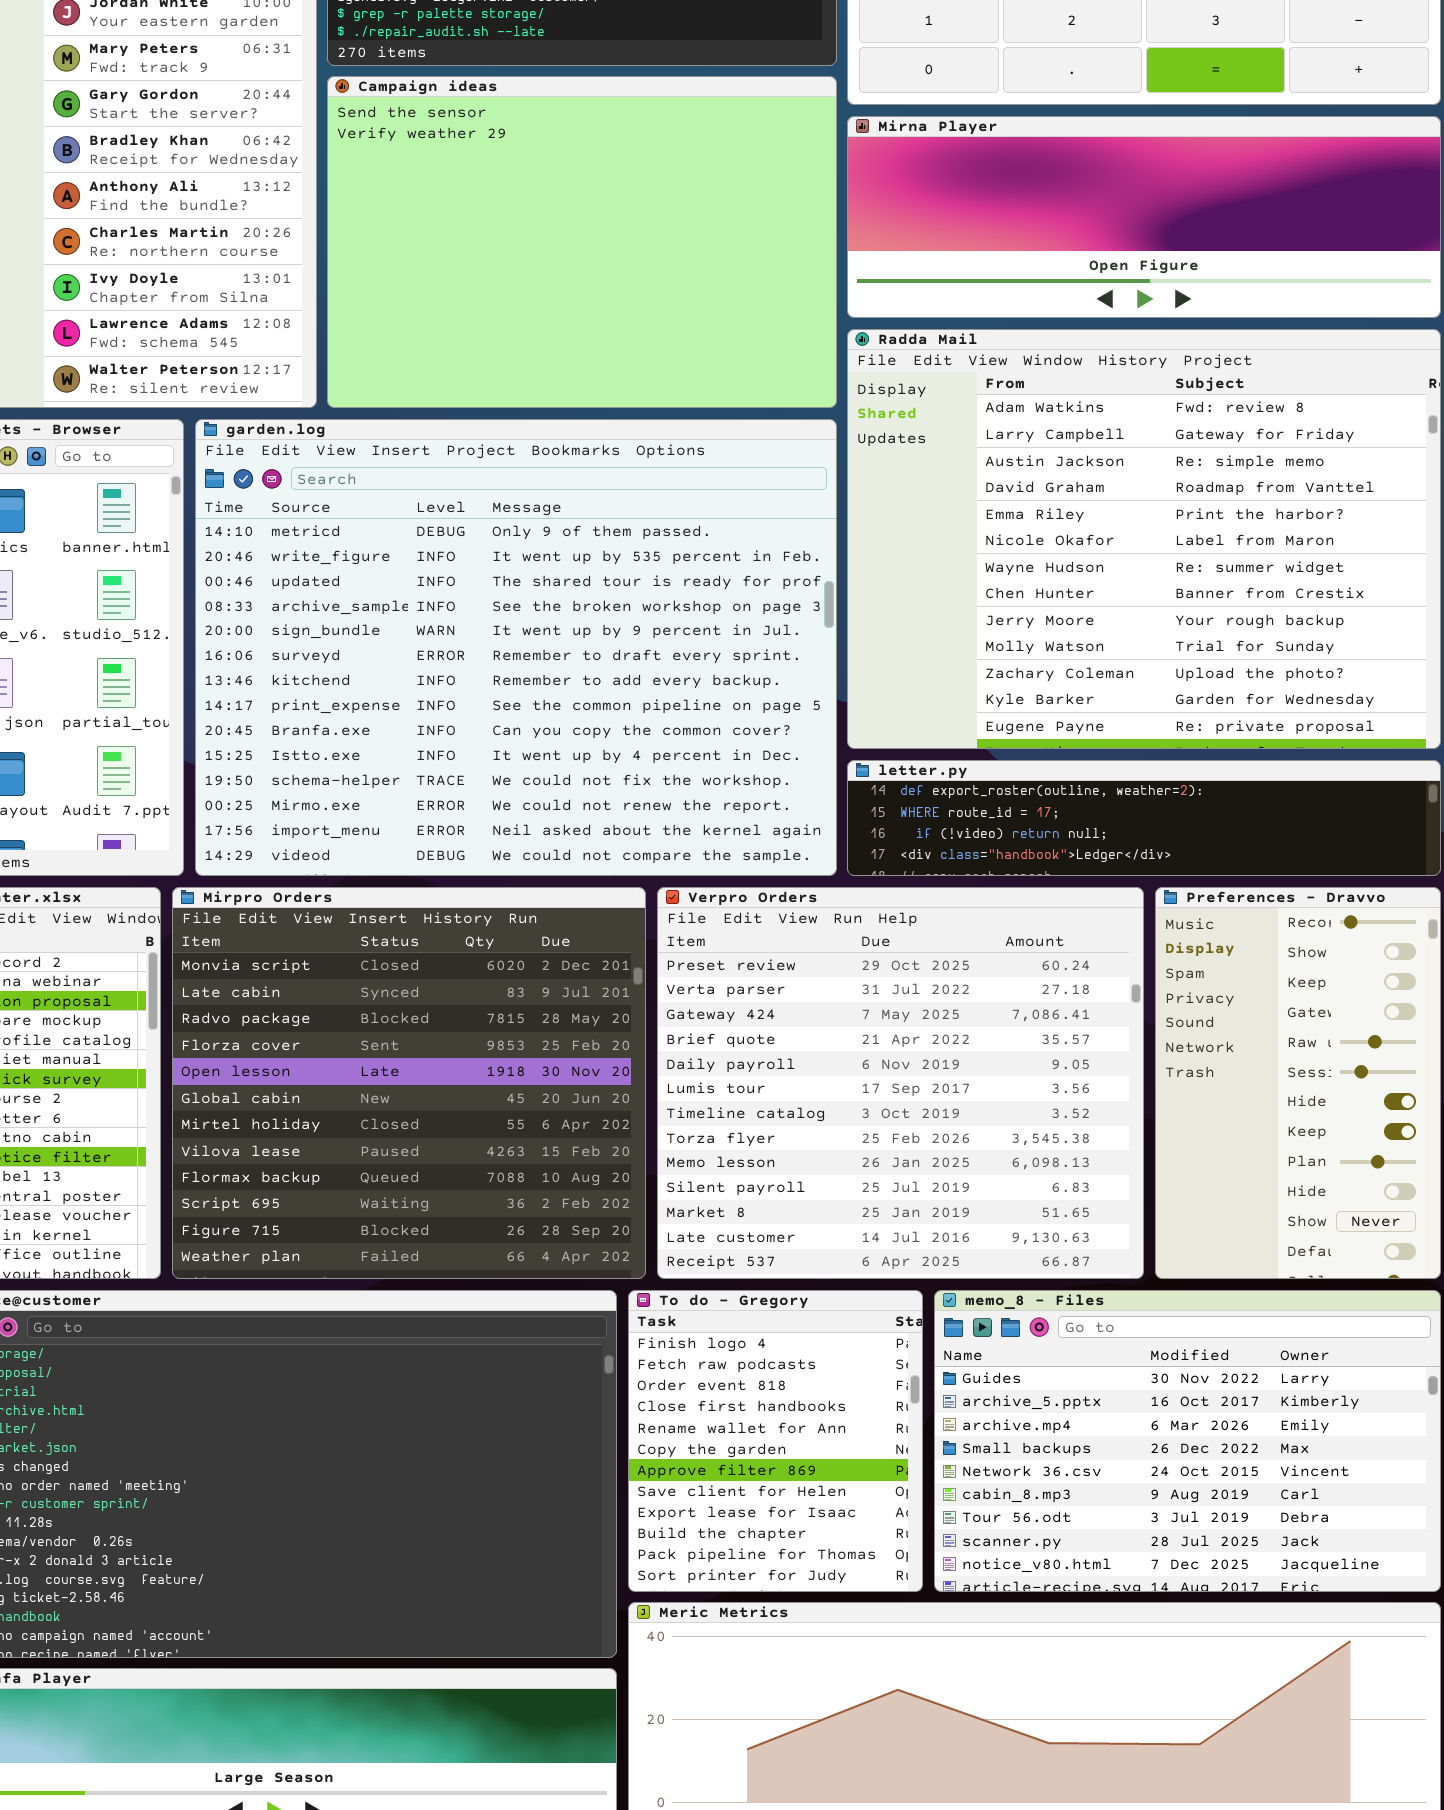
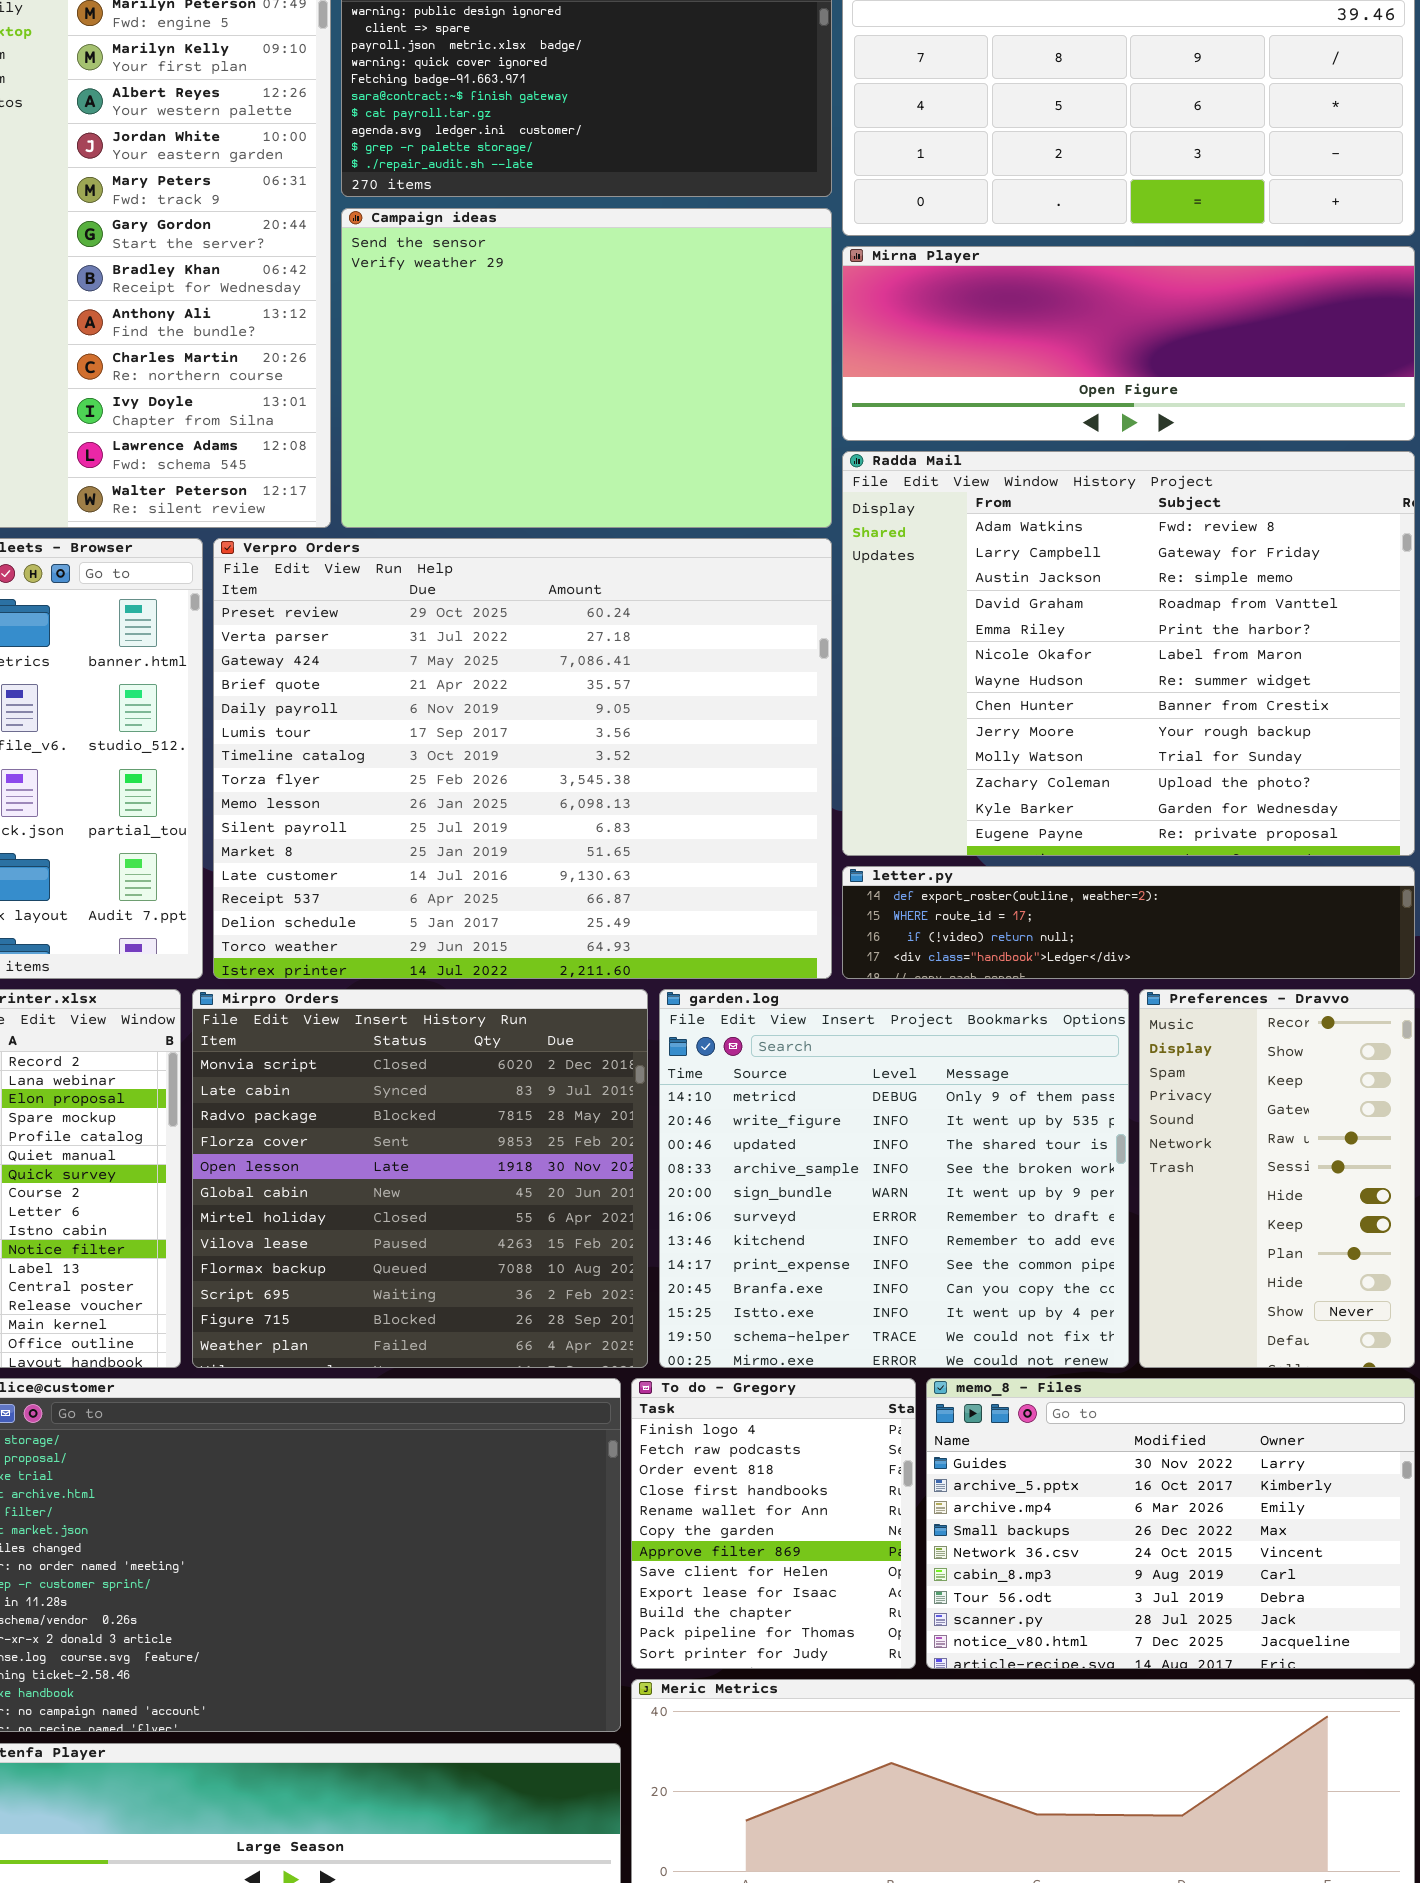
garden.log: [195,419,837,876] -> [659,989,1129,1368], moved, resized
Verpro Orders: [657,887,1144,1279] -> [213,538,832,979], moved, resized

